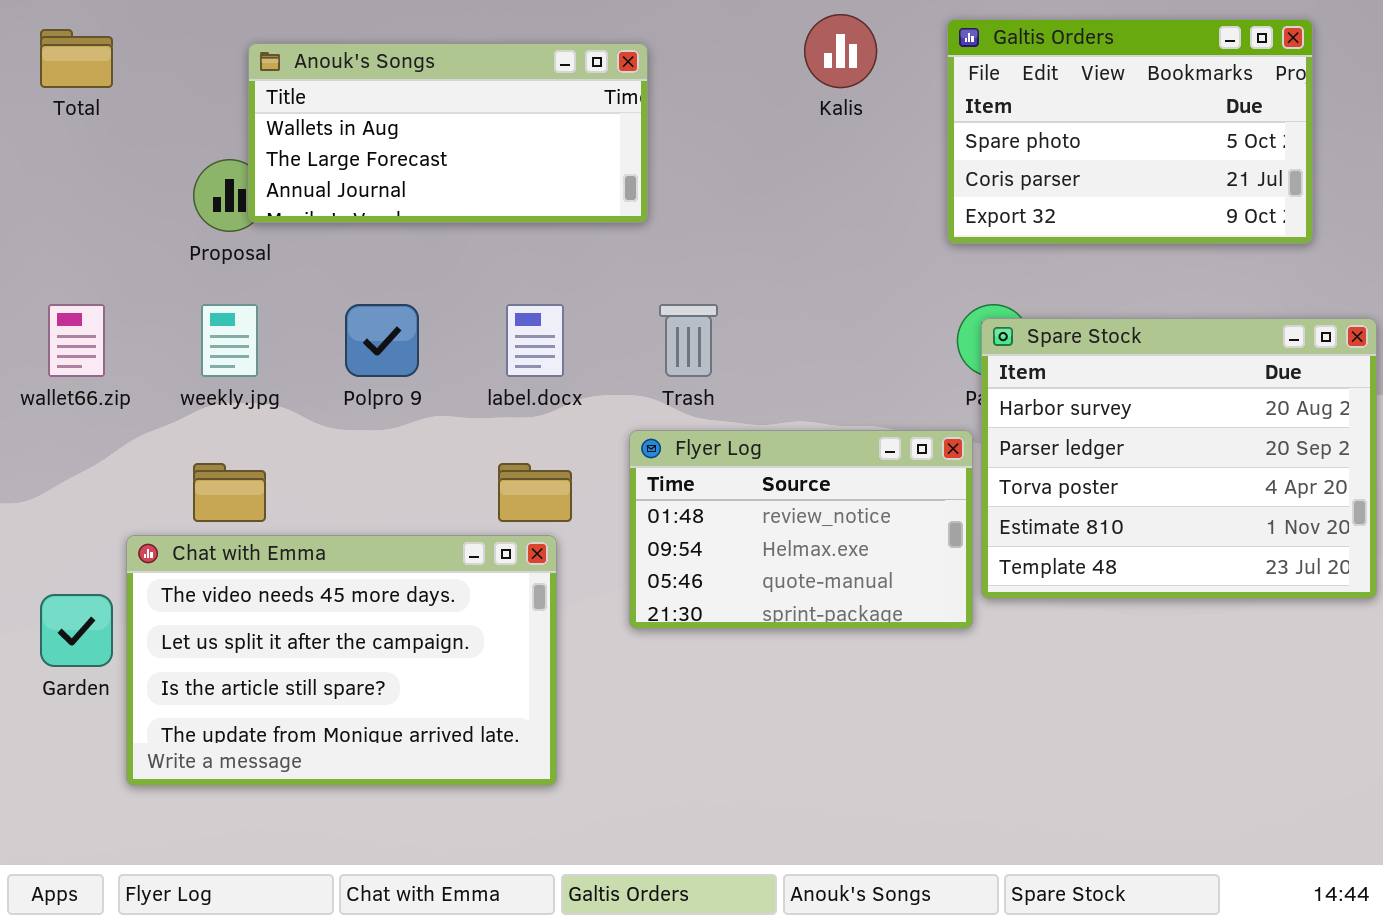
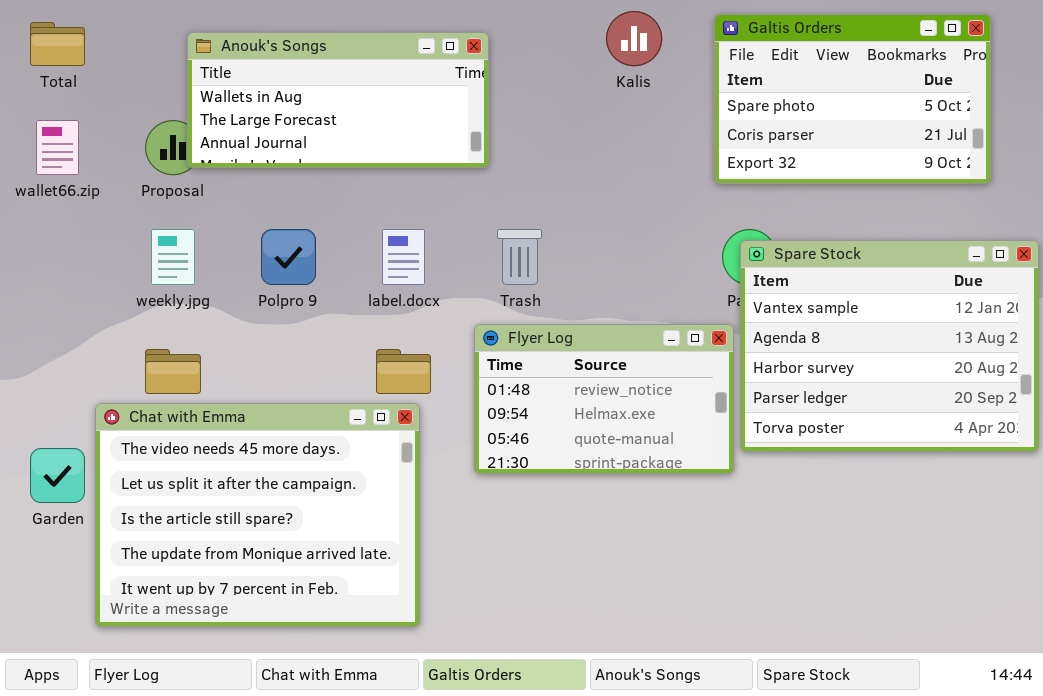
wallet66.zip: [48,304,105,377] -> [36,120,79,175], moved
Spare Stock: [981,318,1377,599] -> [740,240,1039,452], scrolled up 2 rows
Chat with Emma: [126,535,557,786] -> [95,403,420,627], resized

